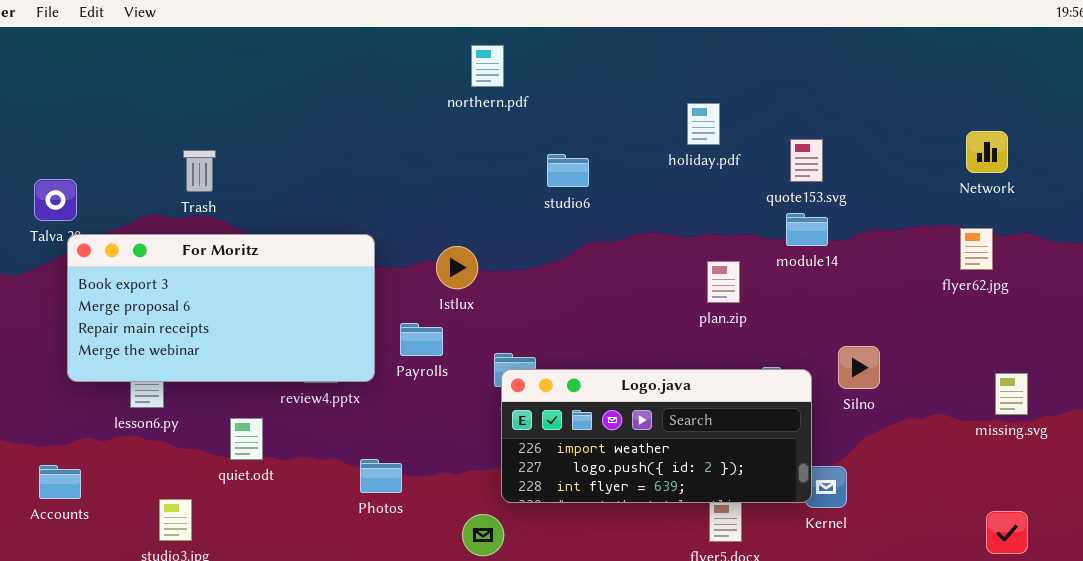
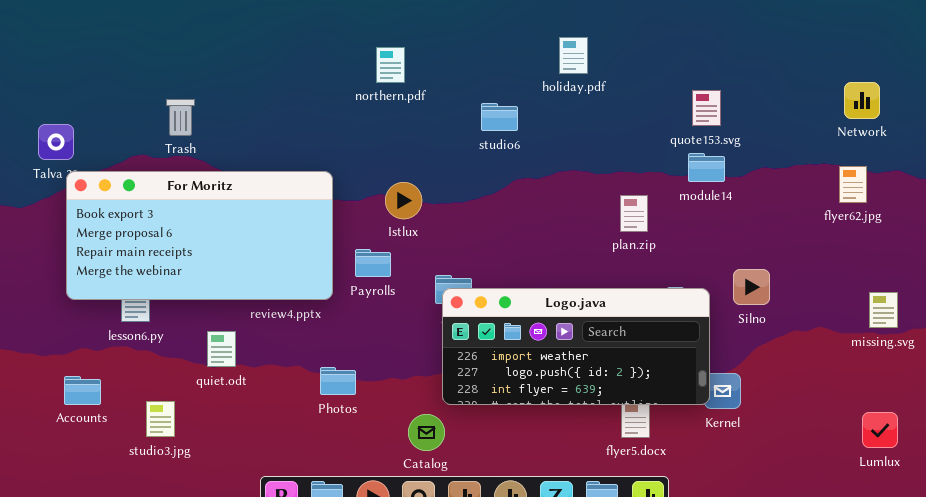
northern.pdf: [471,45,504,87] -> [376,47,405,83], moved
holiday.pdf: [687,103,720,145] -> [559,37,588,74], moved
Accounts: [39,465,81,499] -> [64,376,101,405], moved

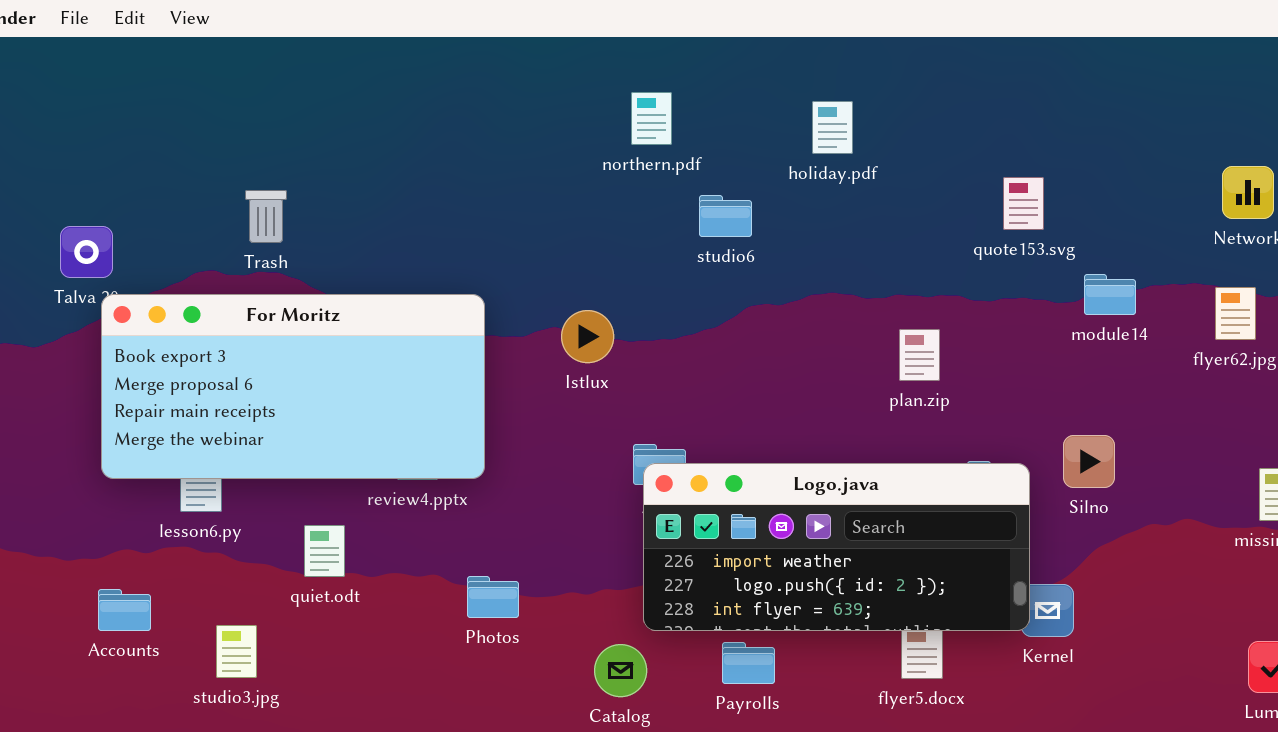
northern.pdf: [376,47,405,83] -> [631,92,672,145], moved
module14: [688,153,725,182] -> [1084,274,1136,315], moved
Payrolls: [355,249,391,277] -> [722,642,775,684], moved

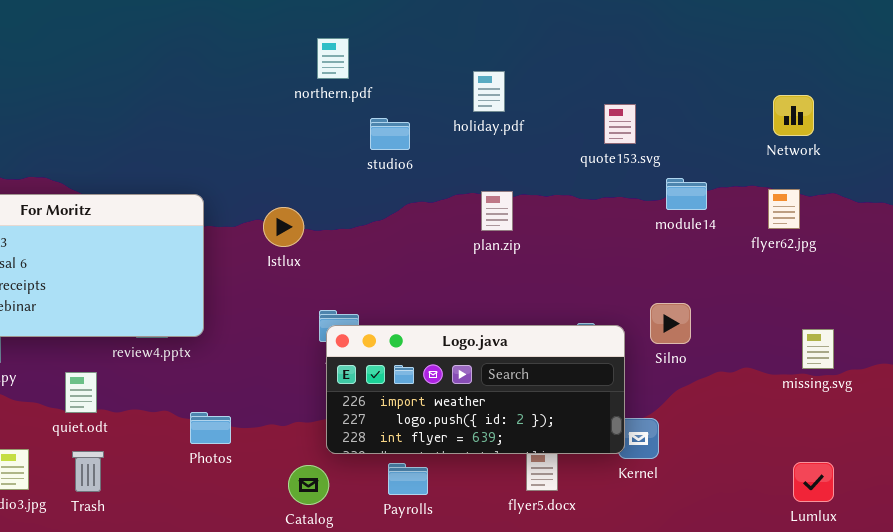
holiday.pdf: [812,101,853,154] -> [473,71,505,112], moved
Trash: [245,190,287,243] -> [72,451,104,492], moved
plan.zip: [899,329,940,381] -> [481,191,513,231], moved

